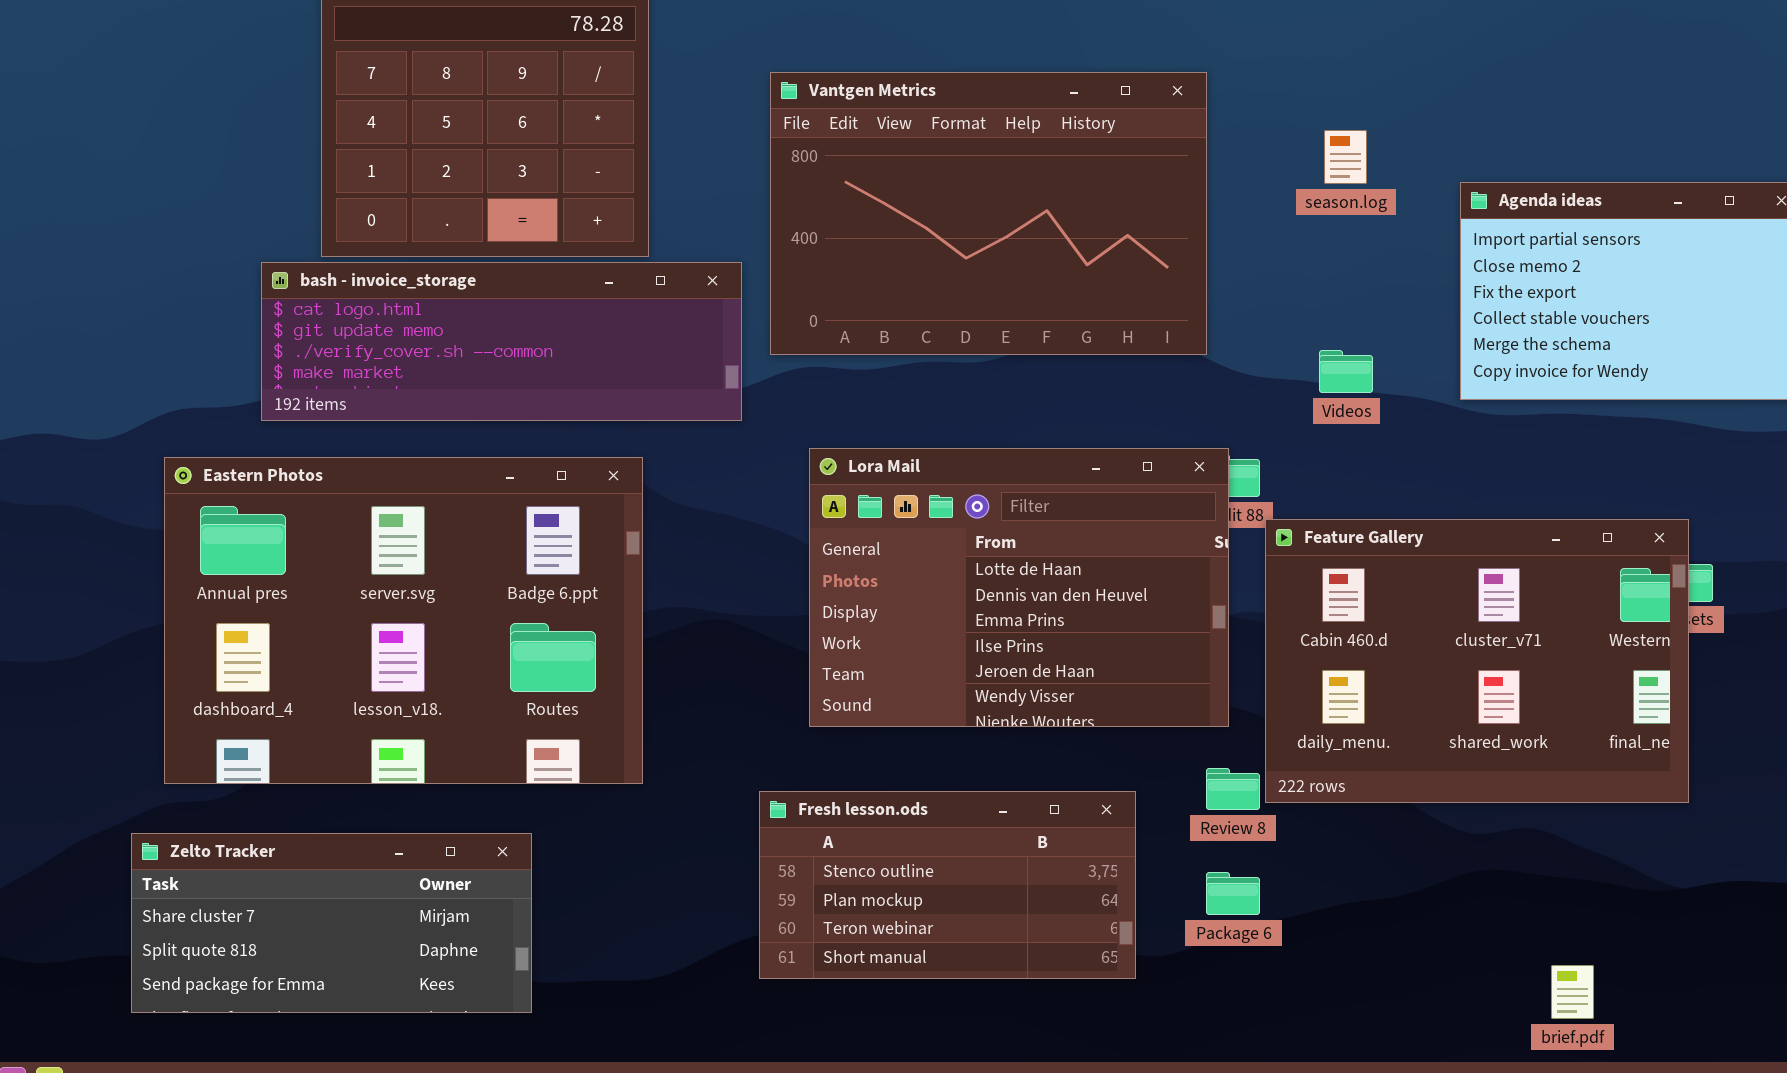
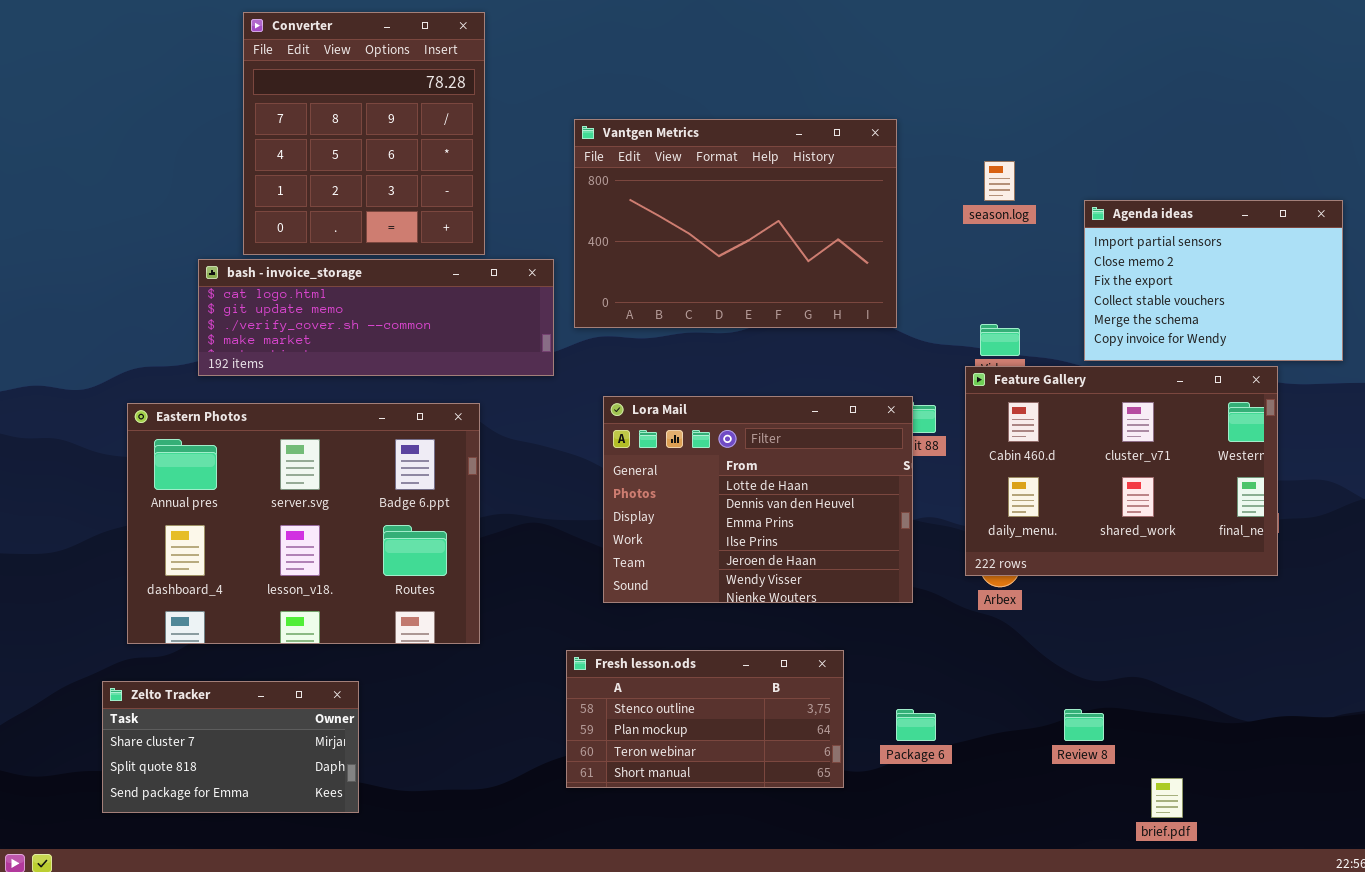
Feature Gallery: [1265,519,1689,803] -> [965,366,1278,576], moved
Review 8: [1206,768,1260,810] -> [1064,709,1104,741], moved
Zelto Tracker: [131,833,532,1013] -> [102,681,359,813], resized

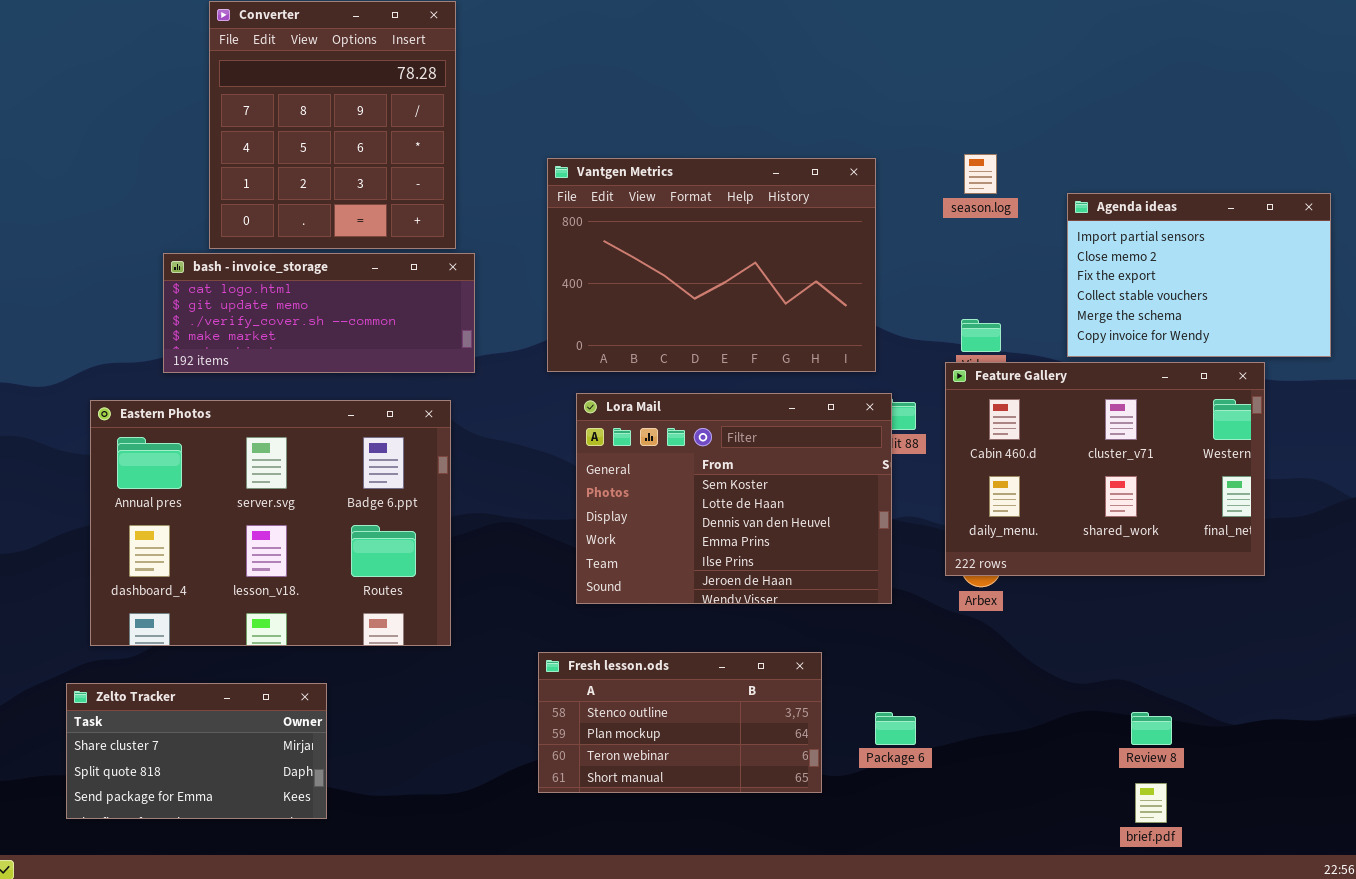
Vantgen Metrics: [574,119,897,328] -> [547,158,876,372], moved
bash - invoice_storage: [198,259,554,376] -> [163,253,475,373], resized
Lora Mail: [603,396,913,603] -> [576,393,892,604], scrolled up 1 row
Review 8: [1064,709,1104,741] -> [1131,712,1172,745], moved

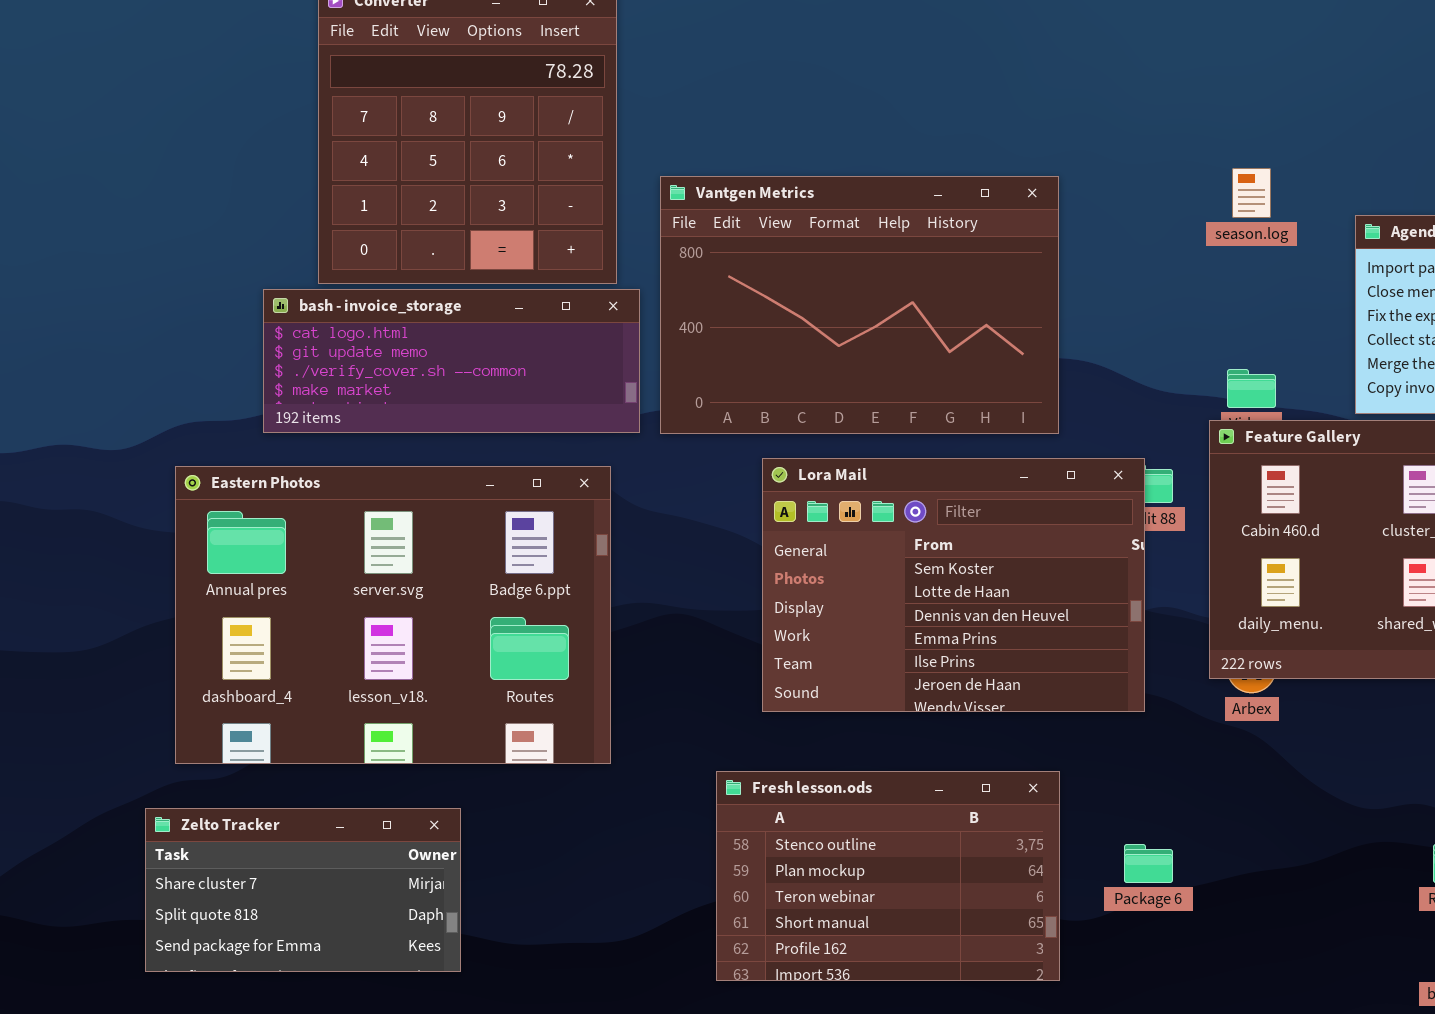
Vantgen Metrics: [547,158,876,372] -> [660,176,1059,434], moved
Fresh lesson.ods: [538,652,822,793] -> [716,771,1060,981], resized

